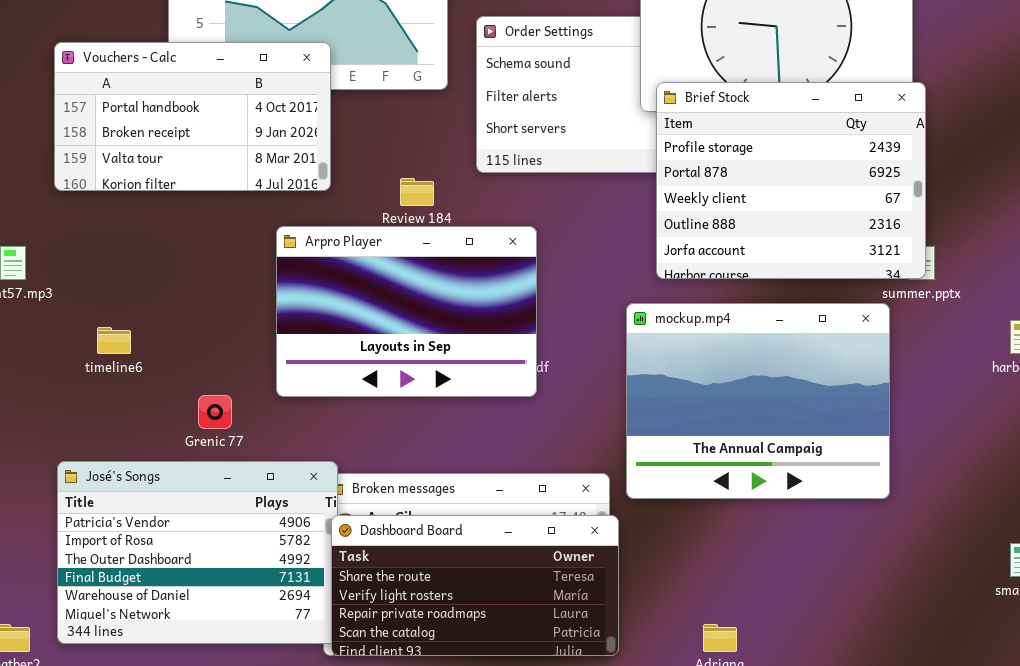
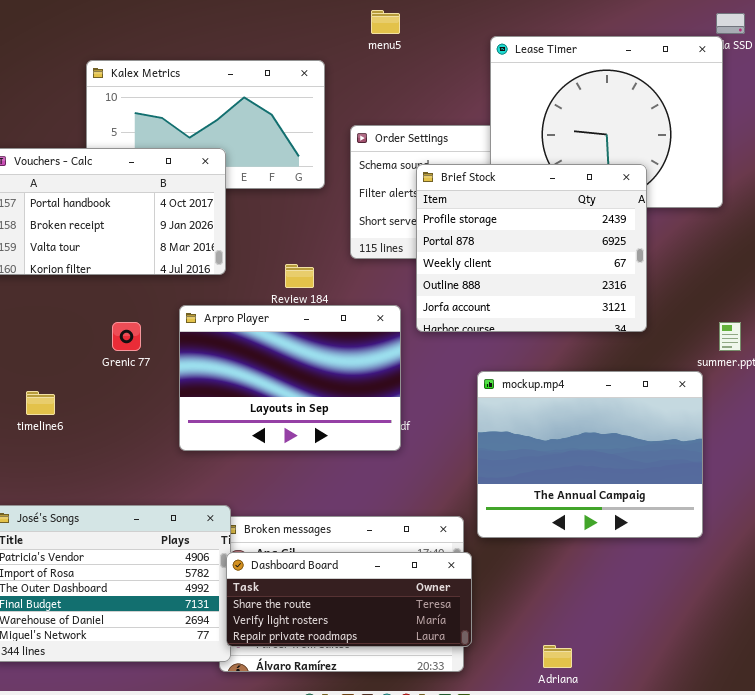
Brief Stock: [656,82,926,279] -> [416,164,647,332], moved
Grenic 77: [198,395,232,429] -> [112,322,141,351], moved
Dashboard Board: [331,515,619,656] -> [226,552,472,647], resized

